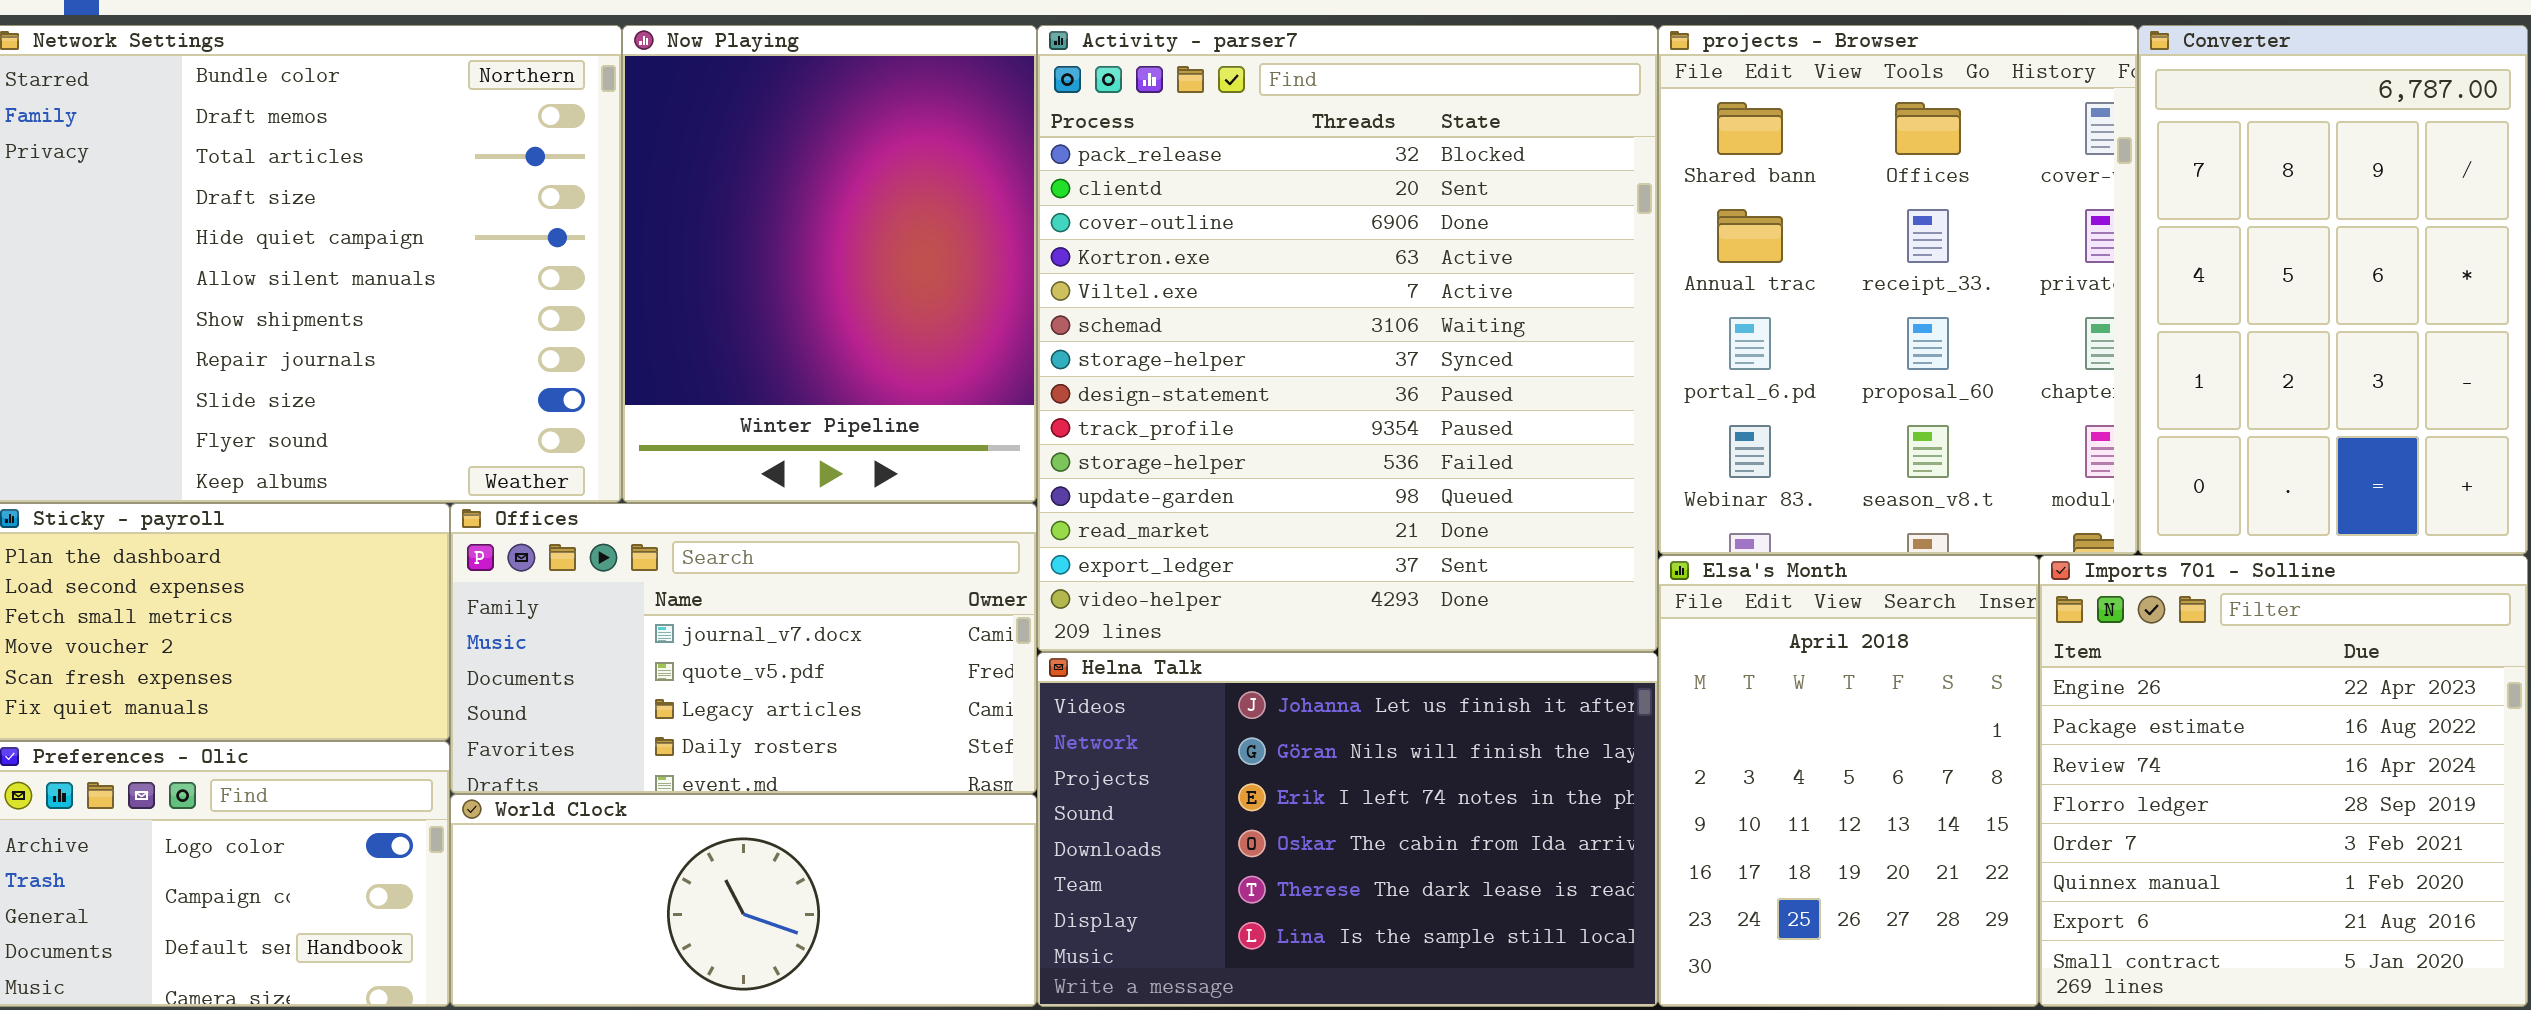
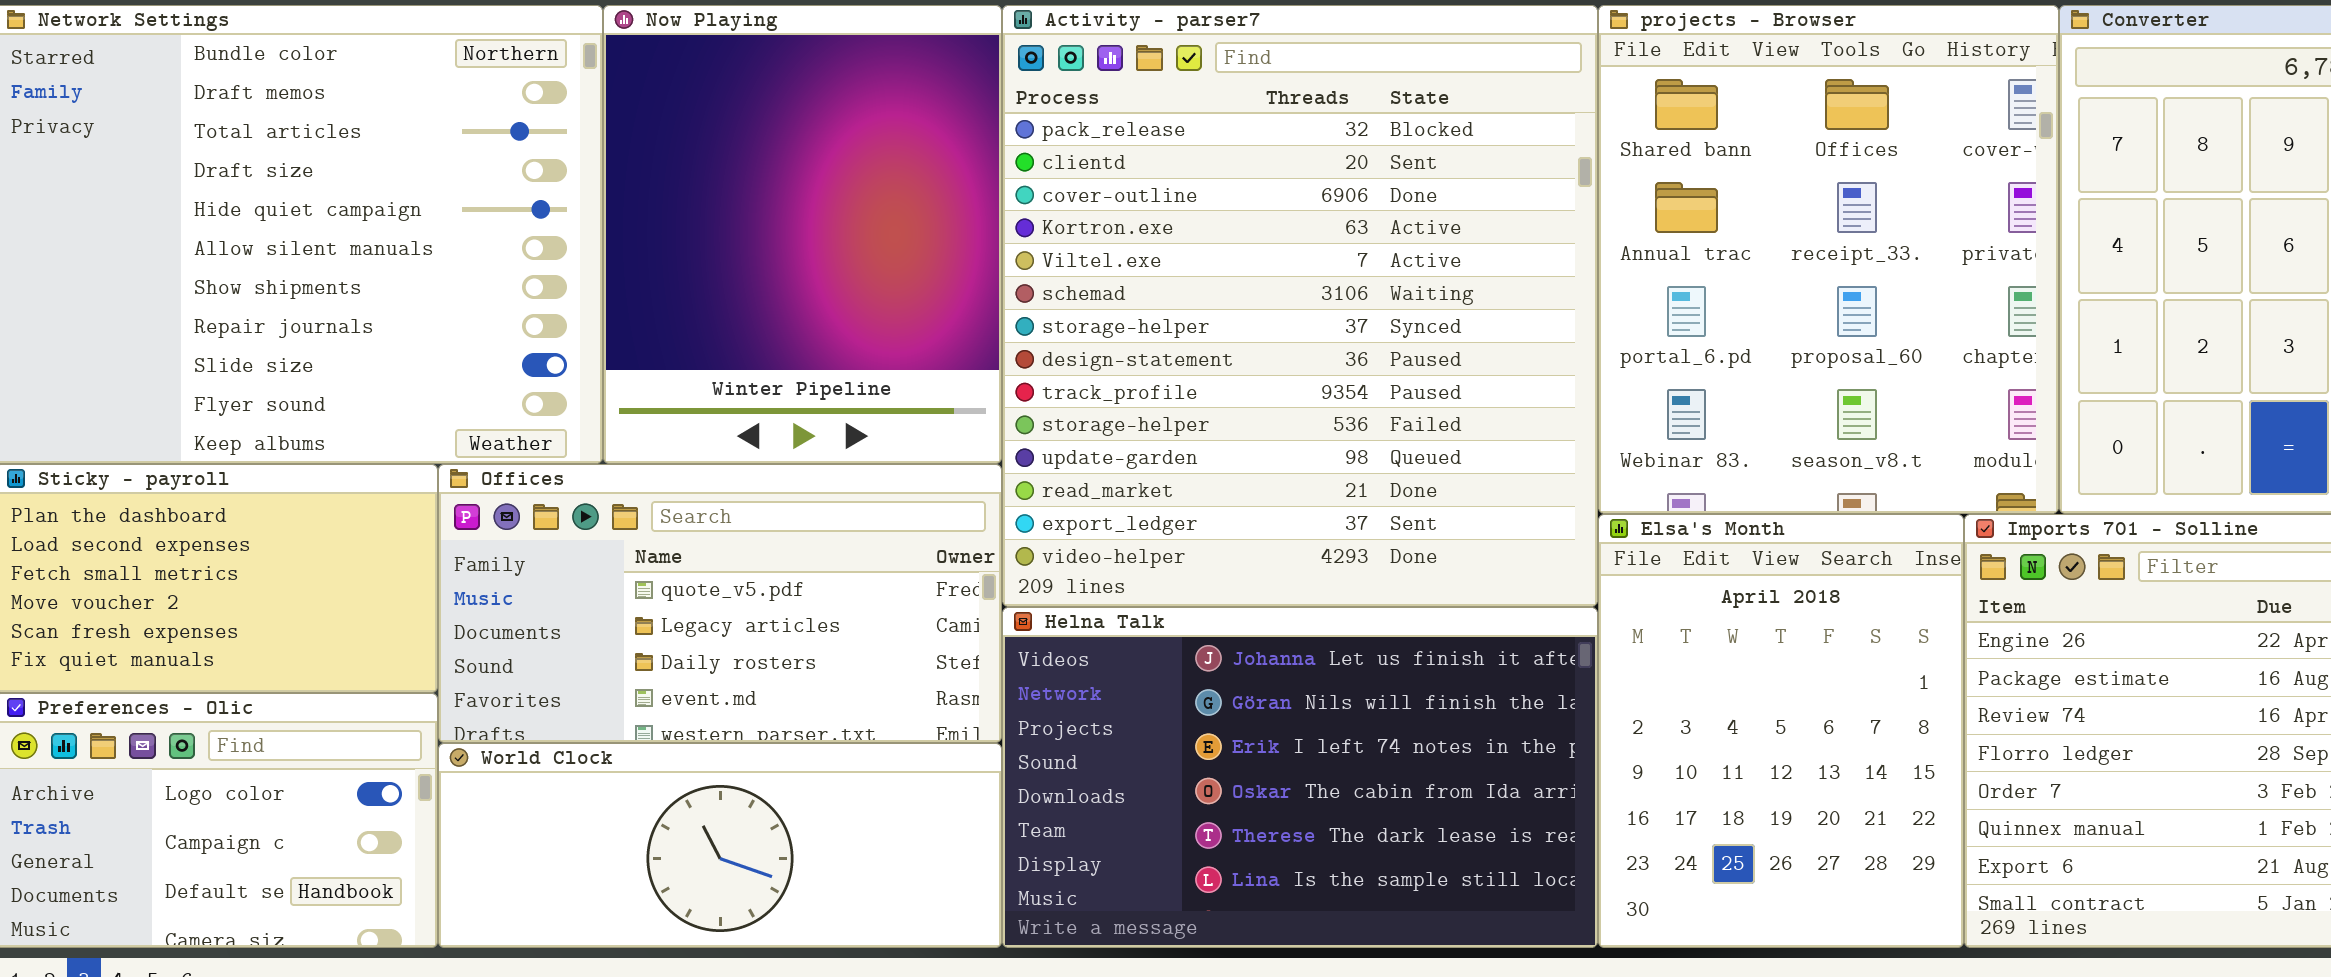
Offices: [450,503,1037,794] -> [438,464,1002,743], scrolled down 1 row

